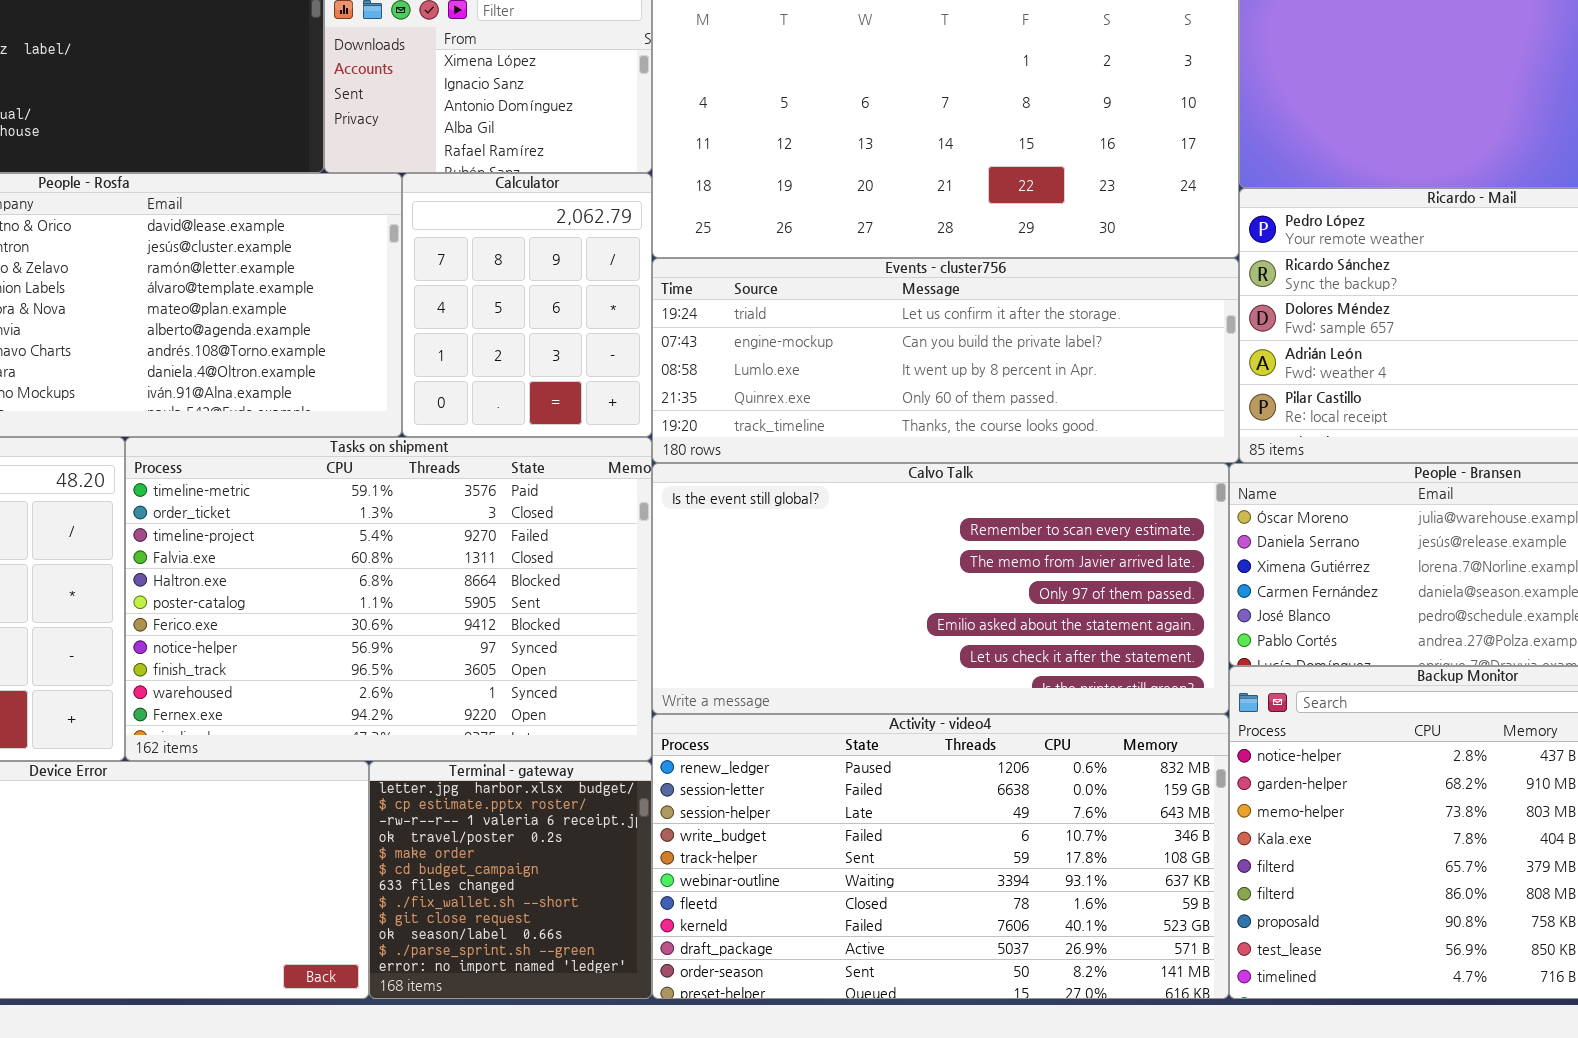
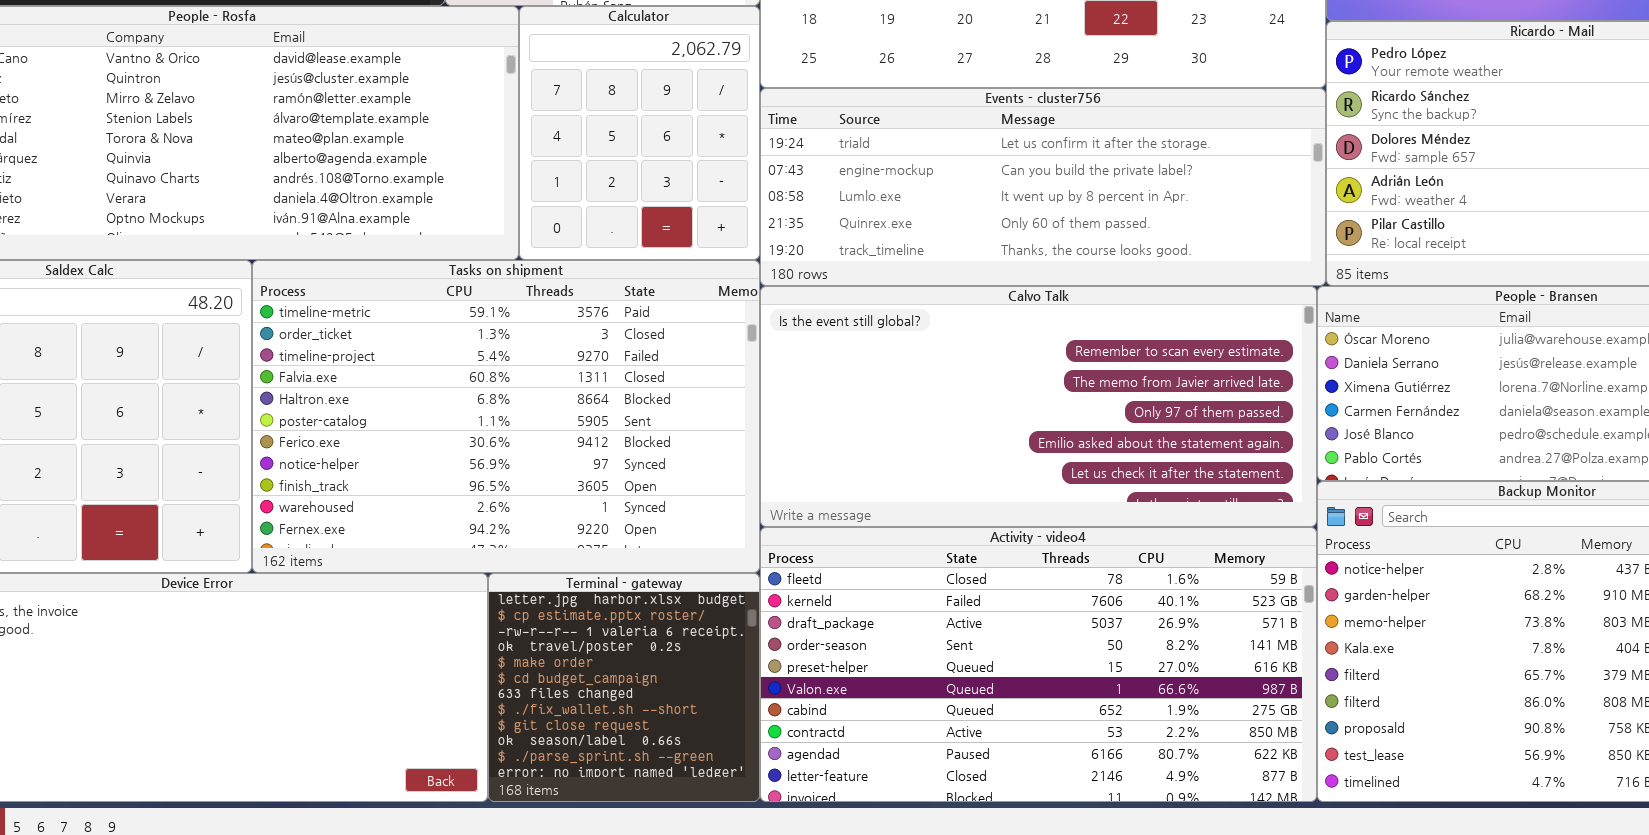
Activity - video4: [652,714,1229,999] -> [760,527,1317,802], scrolled down 6 rows

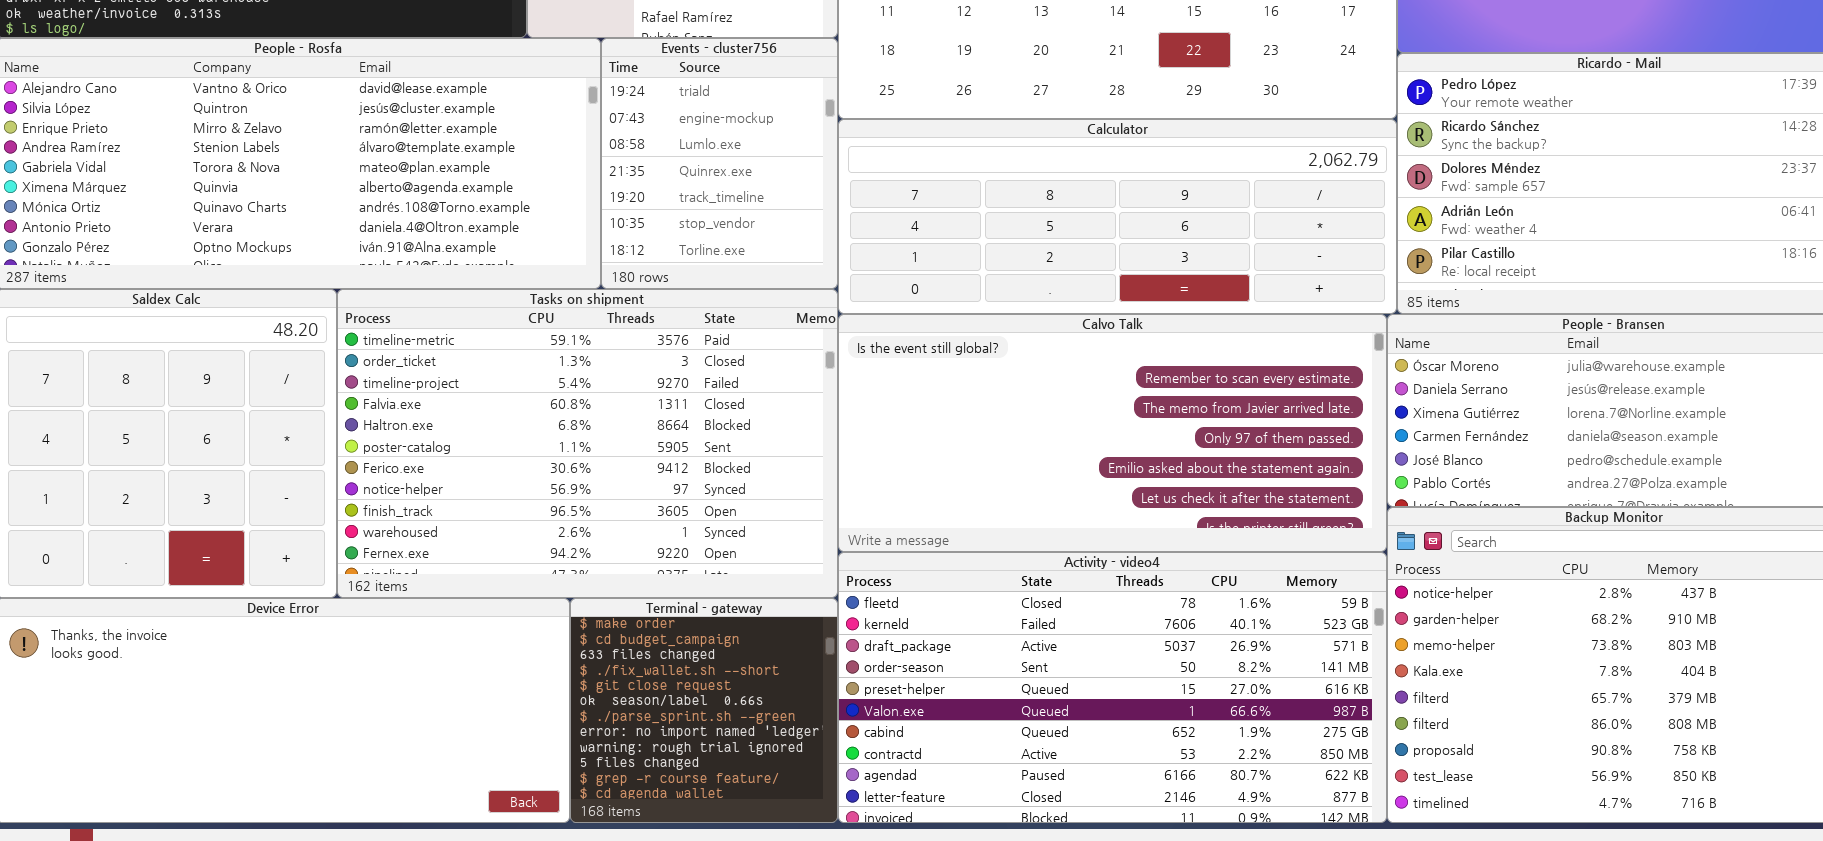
Calculator: [519,6,760,260] -> [838,119,1397,314], moved, resized
Events - cluster756: [760,88,1326,286] -> [601,38,838,289], moved, resized
Terminal - gateway: [488,573,760,802] -> [570,598,838,823], scrolled down 4 rows

